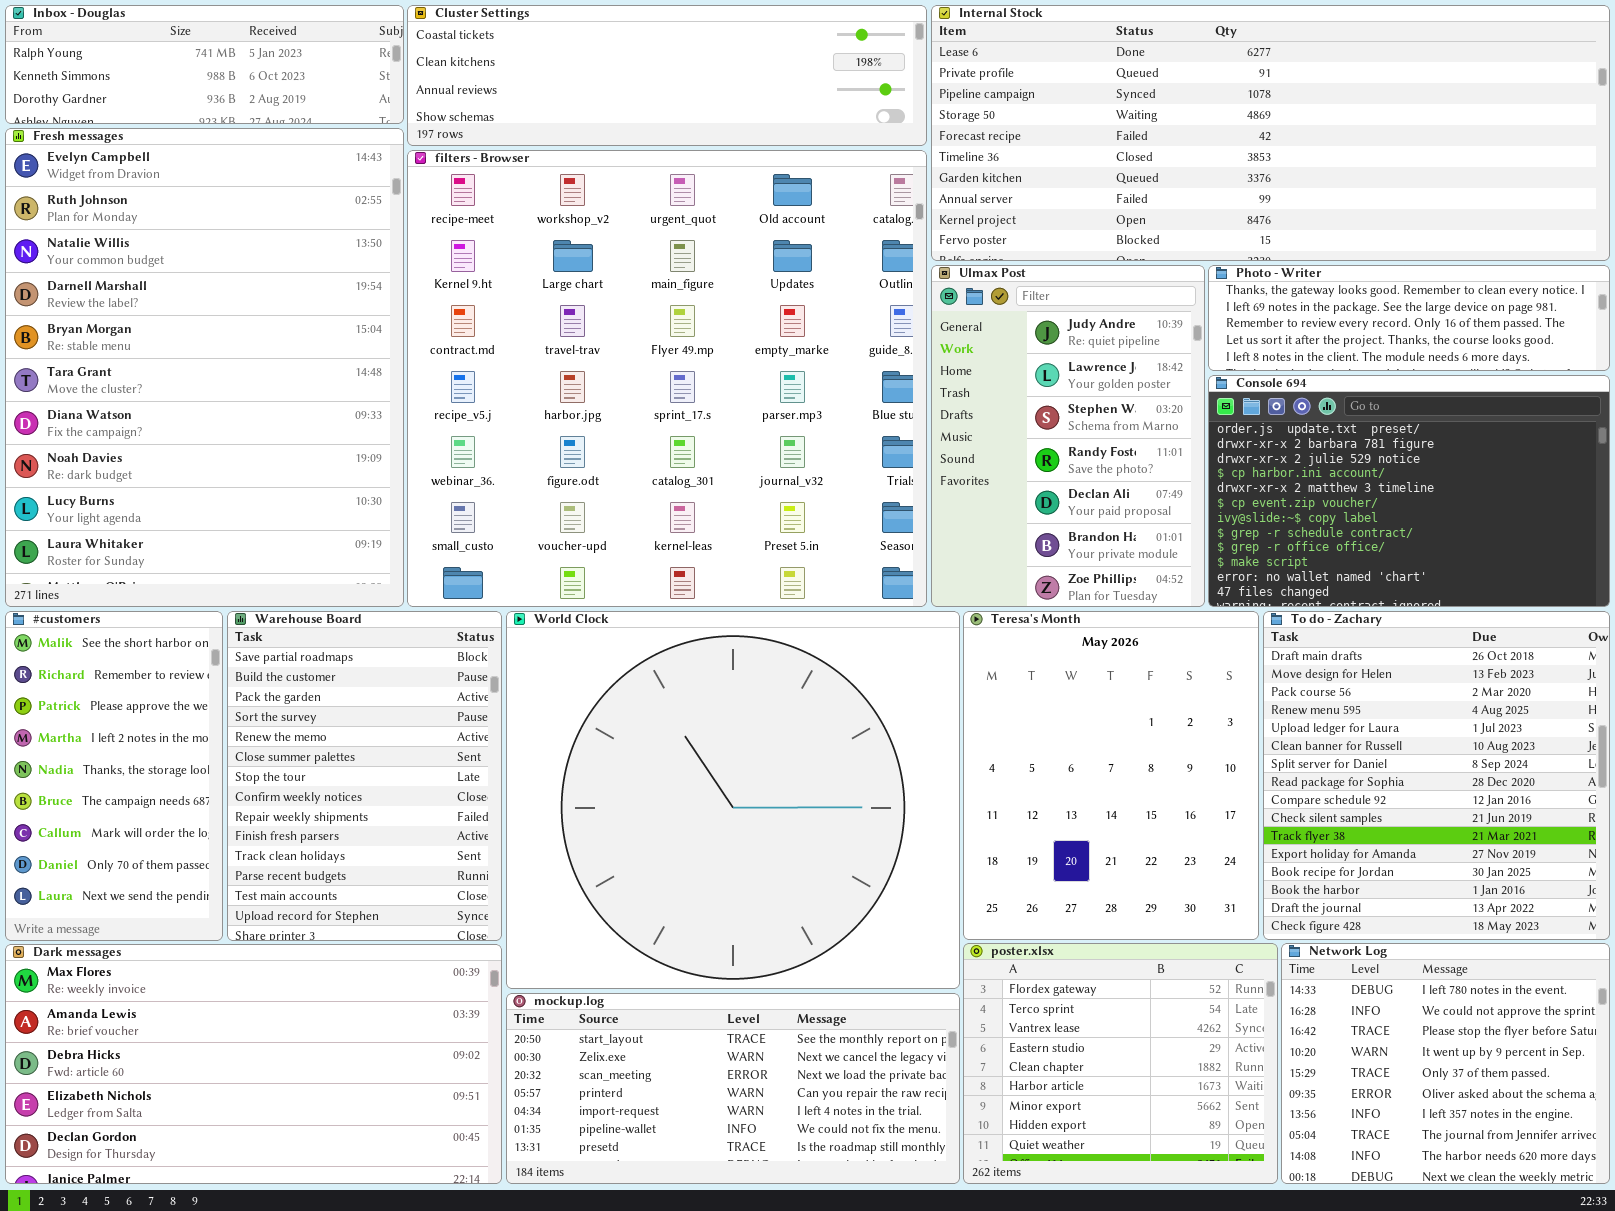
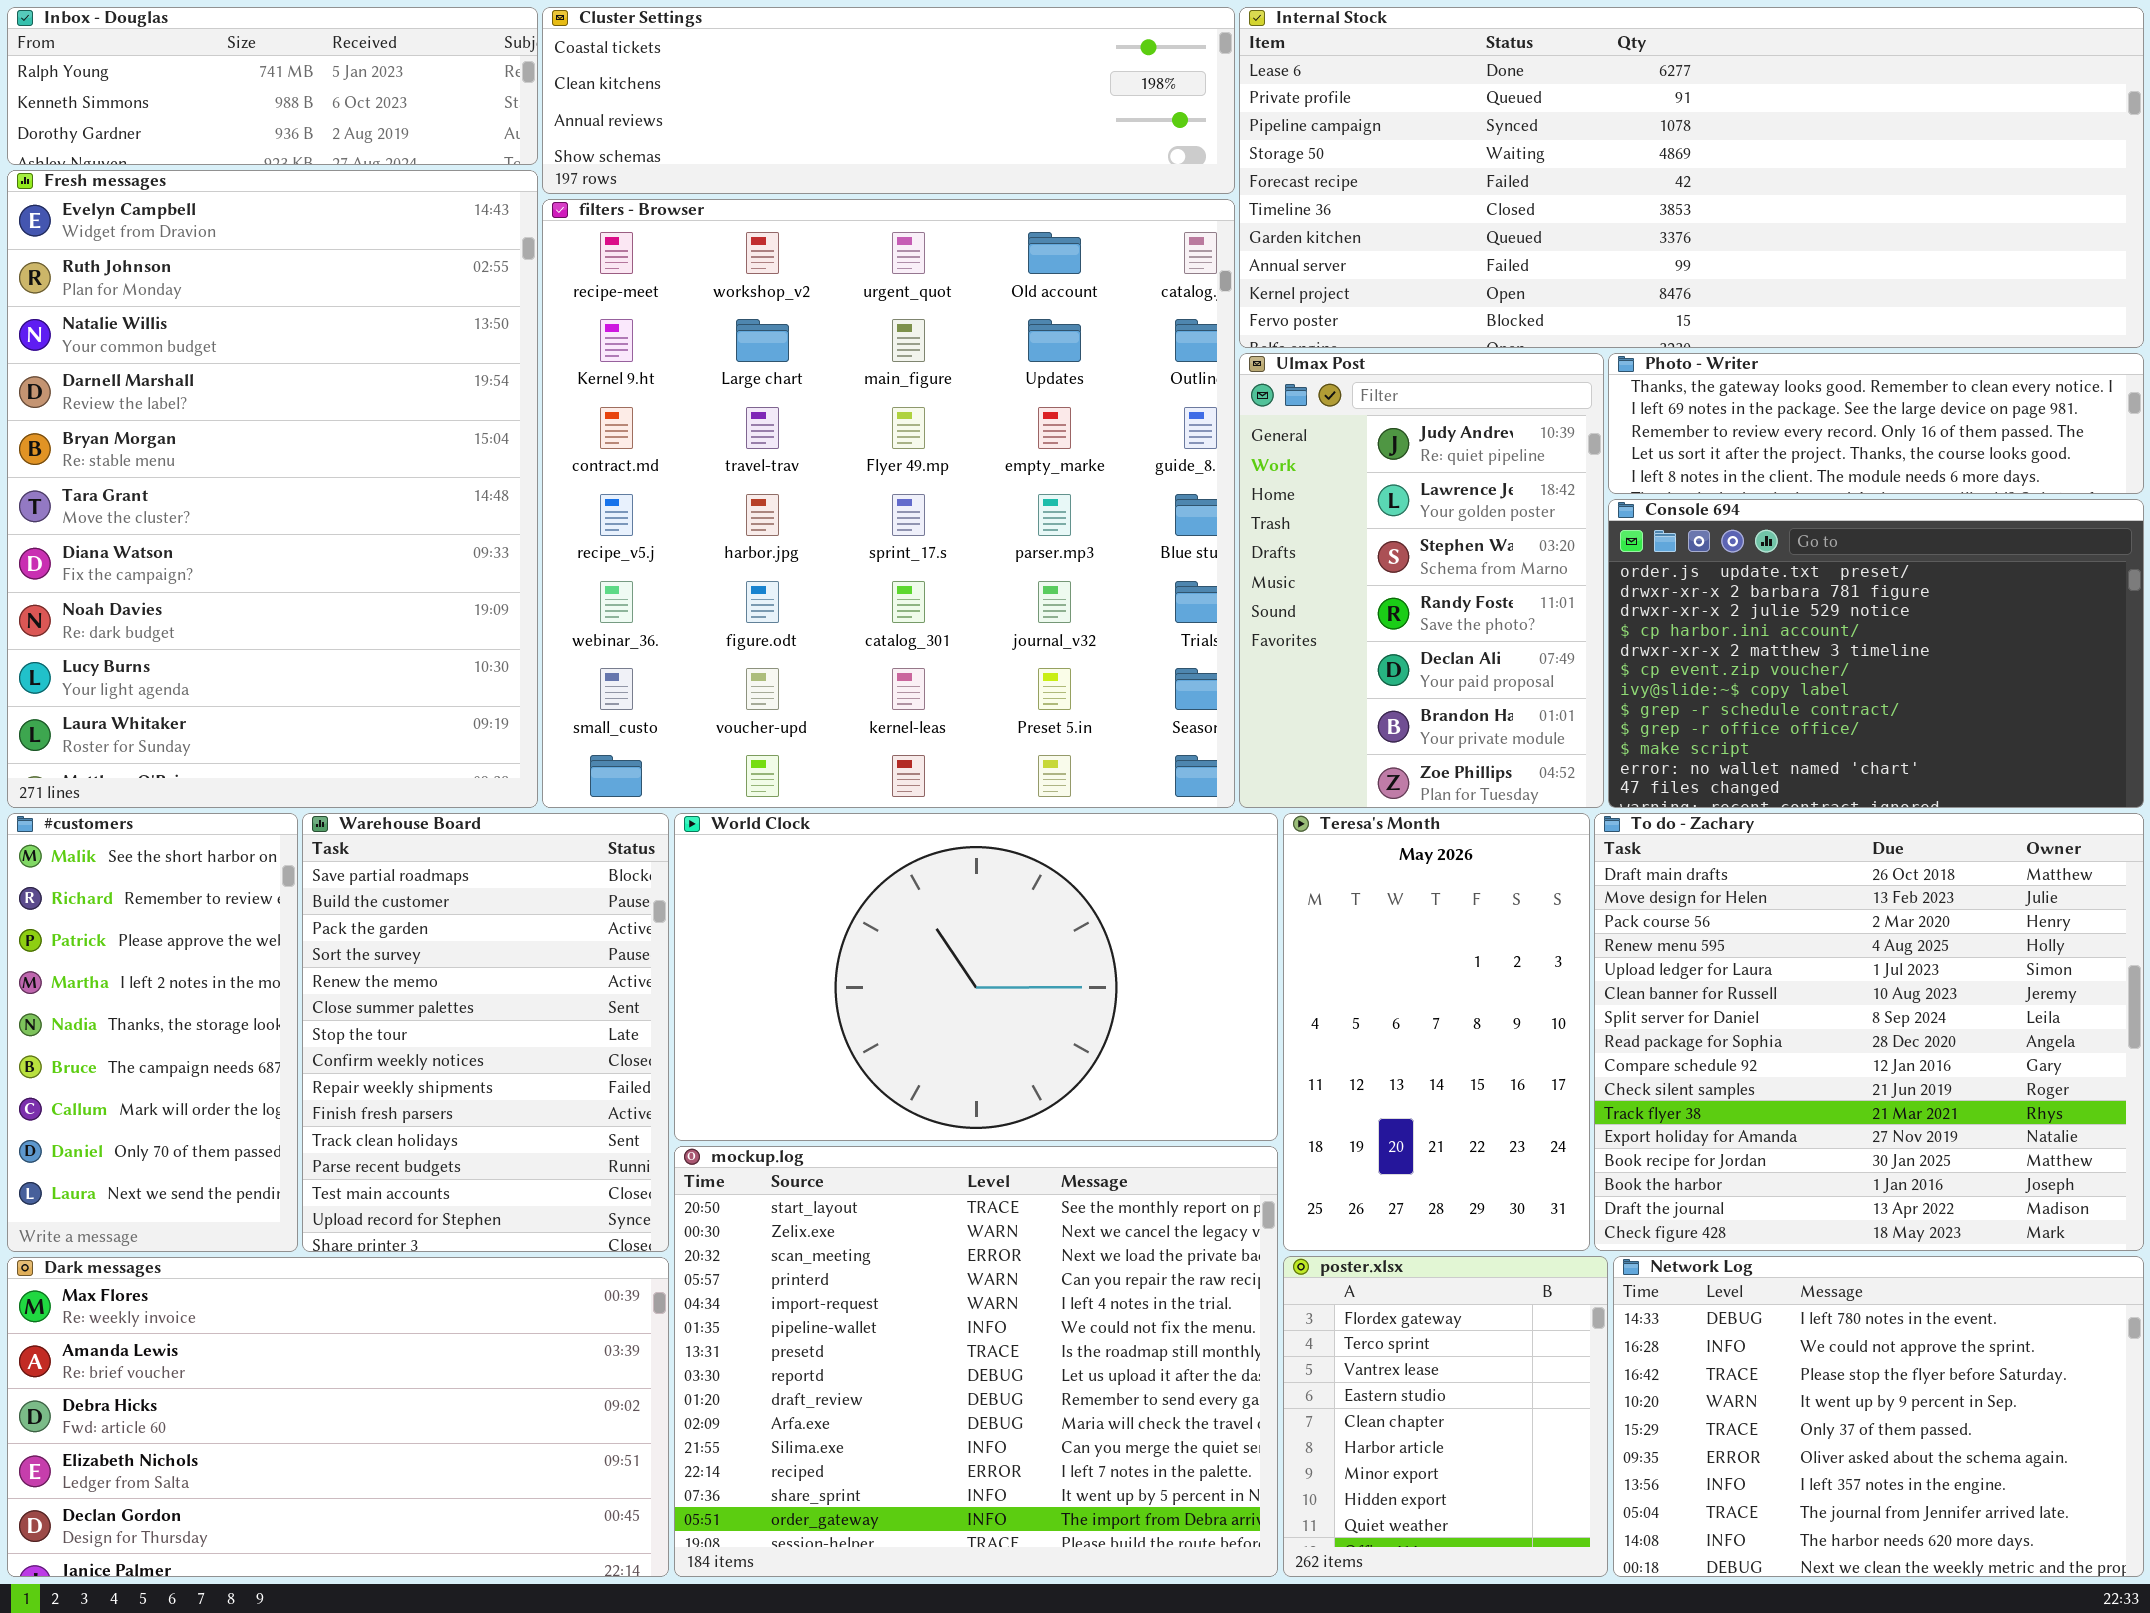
World Clock: [506,611,960,989] -> [674,813,1278,1141], resized
Teresa's Month: [963,611,1259,940] -> [1283,813,1590,1251], resized
To do - Zachary: [1263,611,1610,940] -> [1594,813,2144,1251], resized
poster.xlsx: [963,943,1278,1184] -> [1283,1256,1608,1577], resized
Network Log: [1281,943,1610,1184] -> [1613,1256,2144,1577], resized
mockup.log: [506,993,960,1184] -> [674,1146,1278,1577], resized

